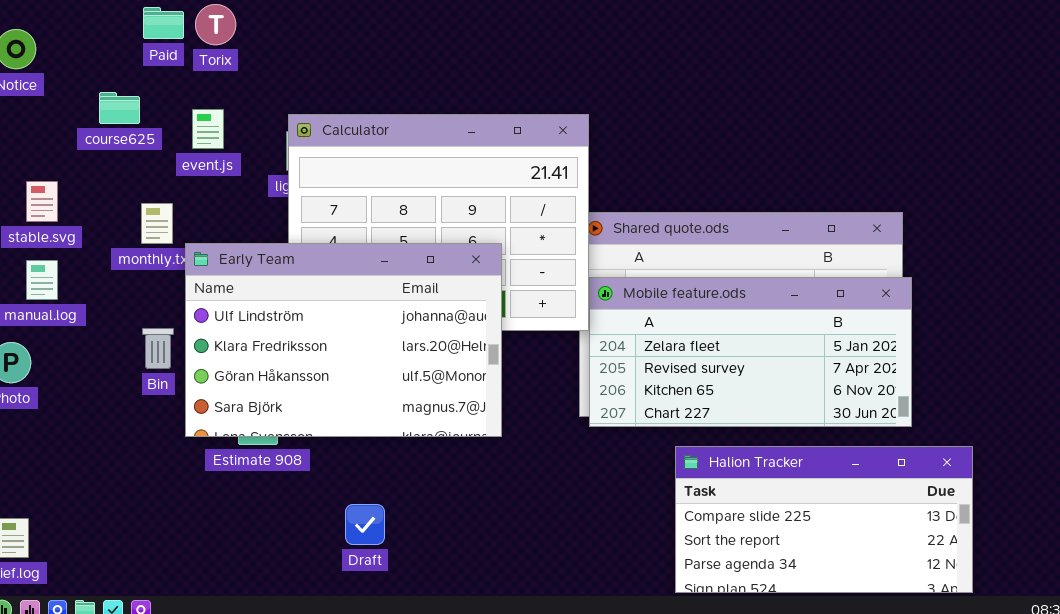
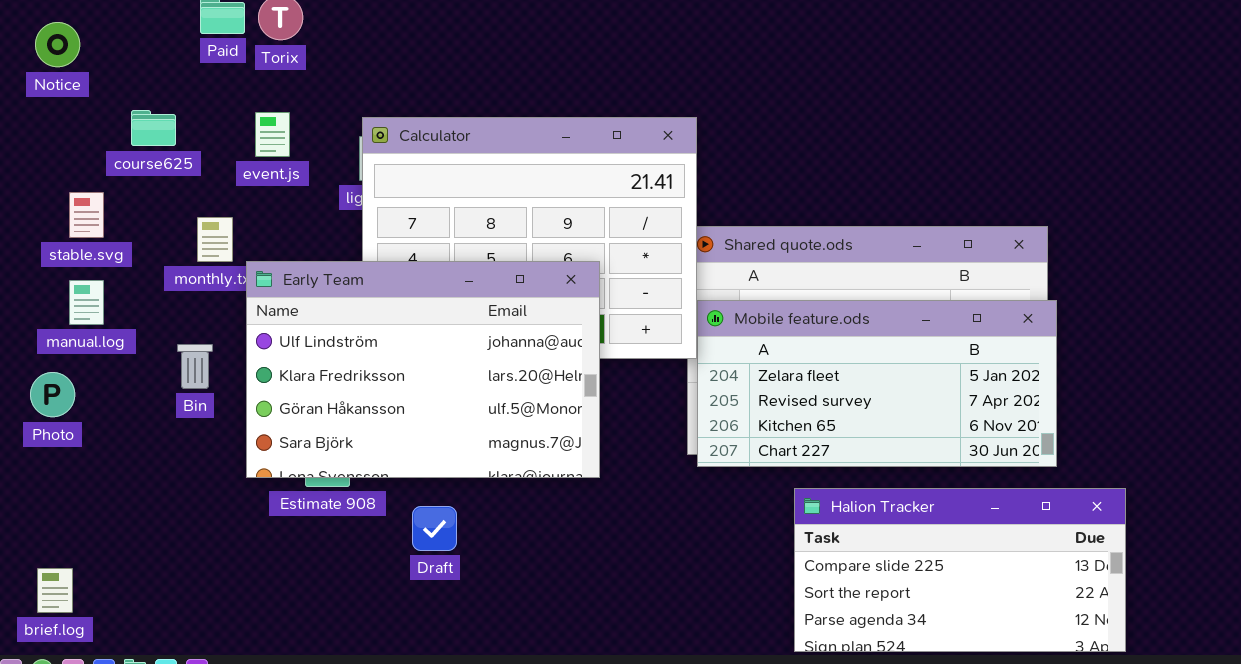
course625: [99,92,140,124] -> [131,110,176,146], moved
Bin: [142,328,174,369] -> [177,344,213,389], moved
Draft: [345,504,385,545] -> [412,506,457,551], moved

